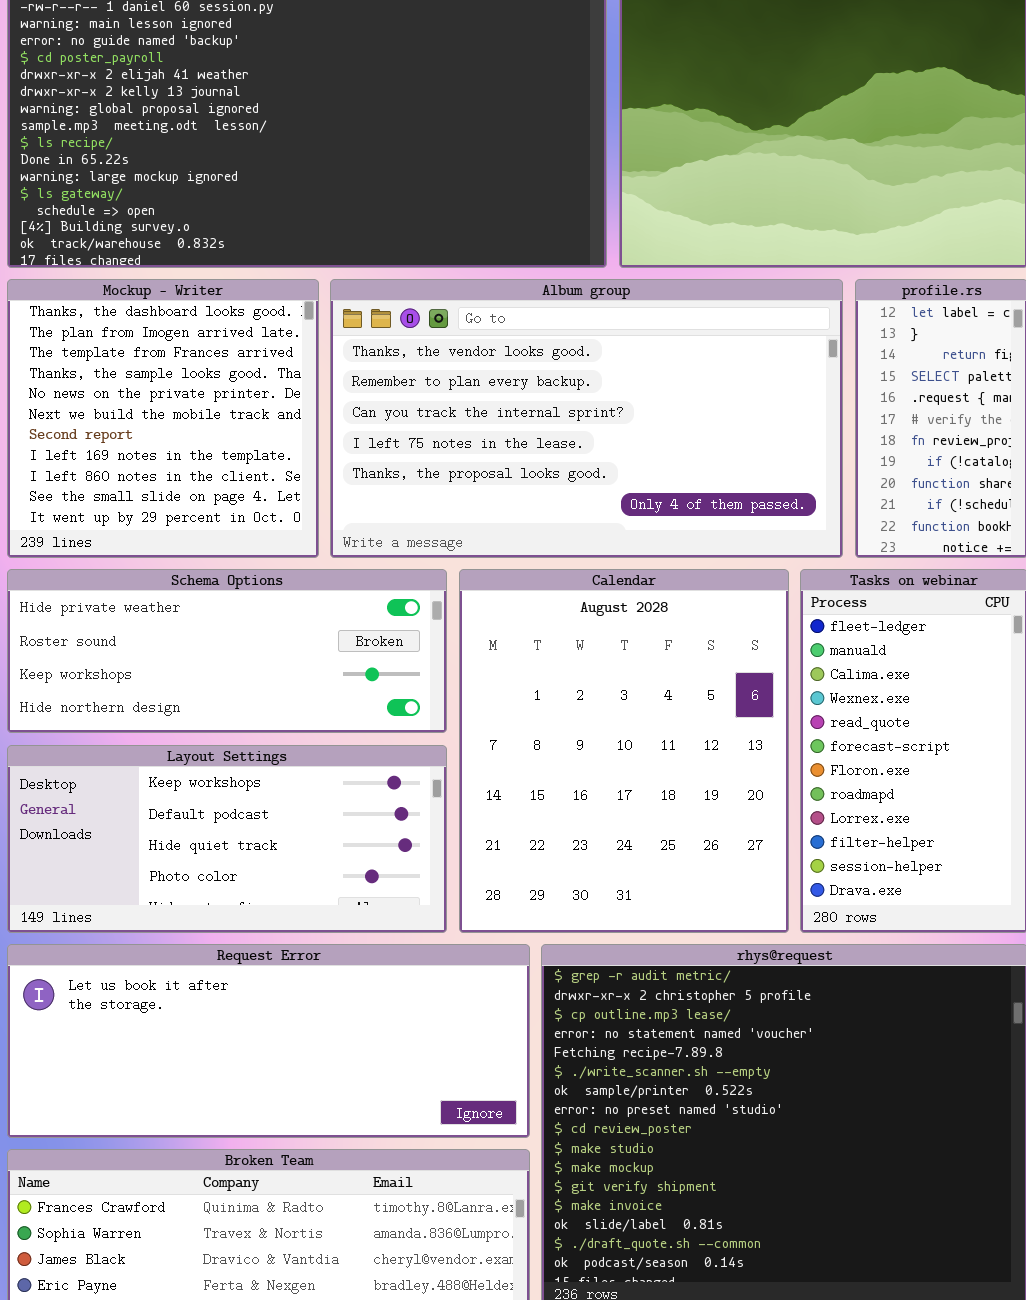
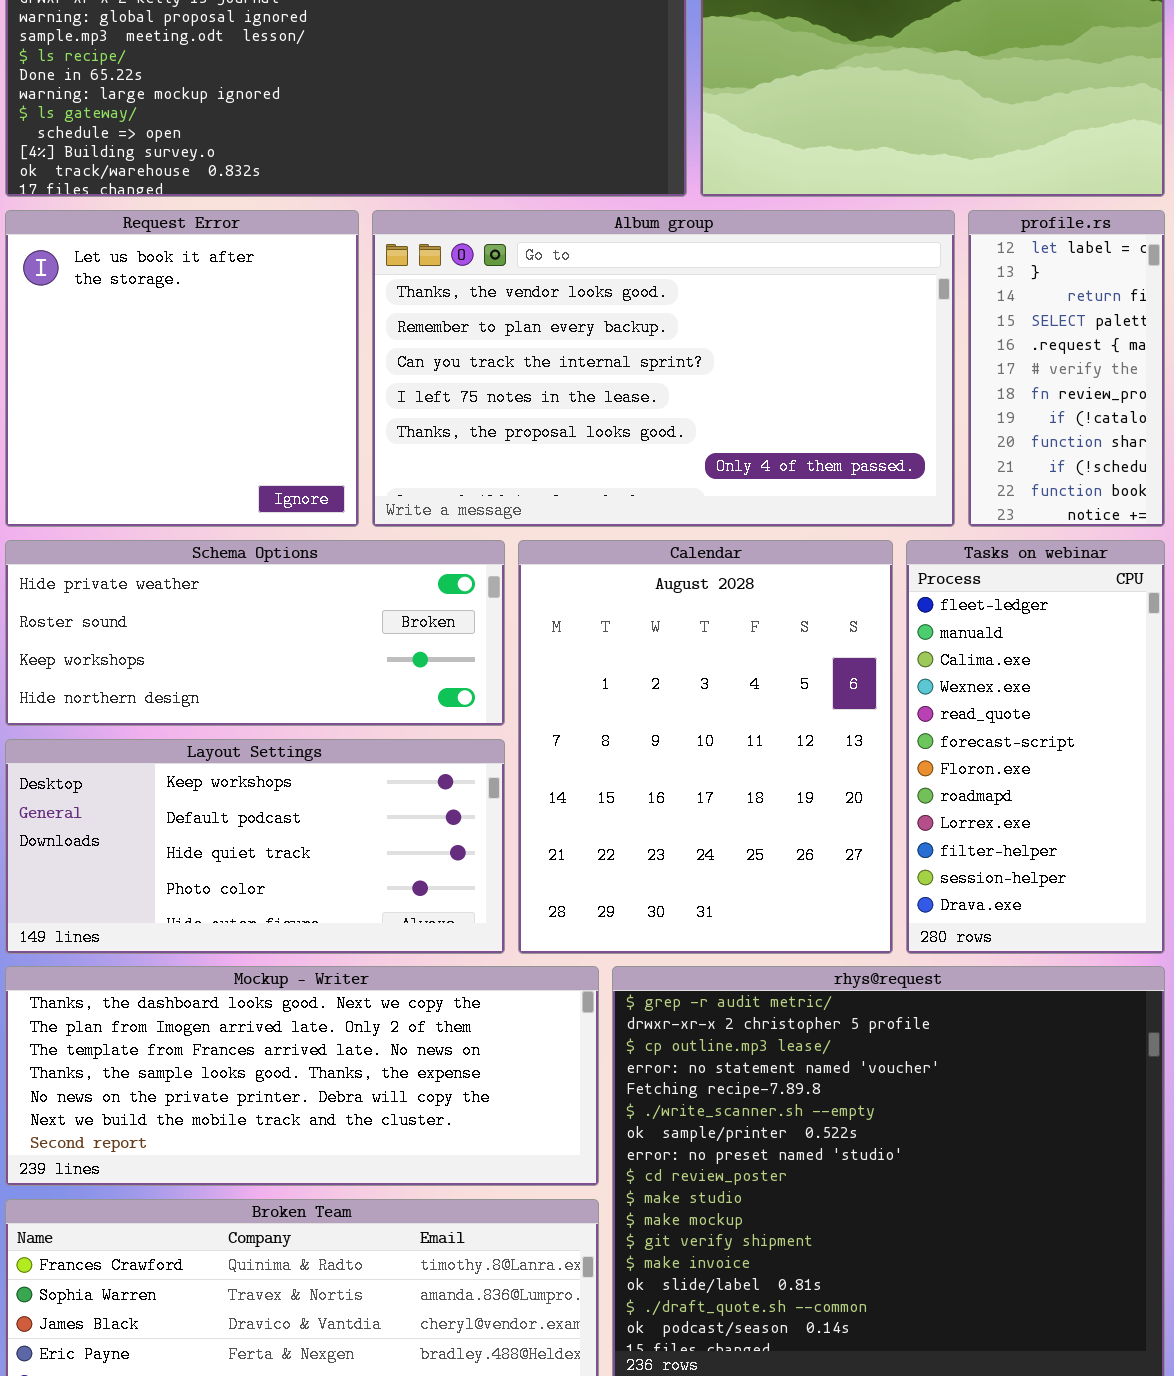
Mockup - Writer: [7,279,319,558] -> [5,966,599,1186], moved, resized
Request Error: [7,944,530,1138] -> [5,210,359,527], moved, resized

